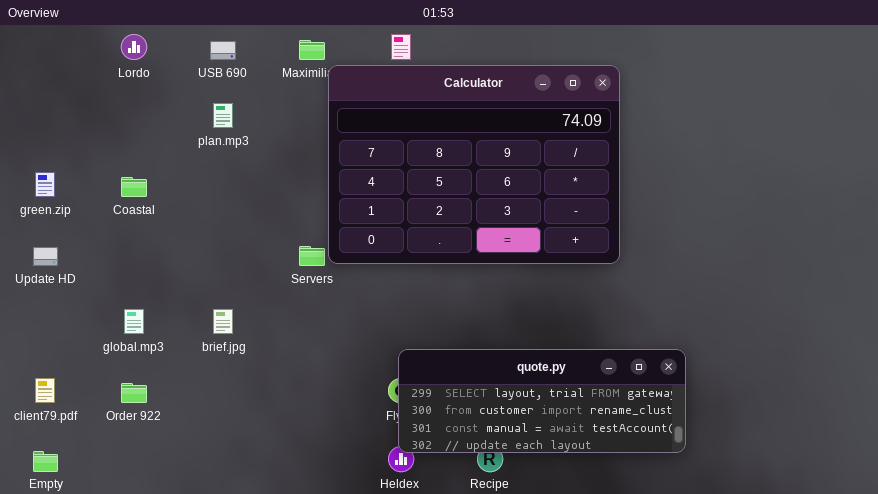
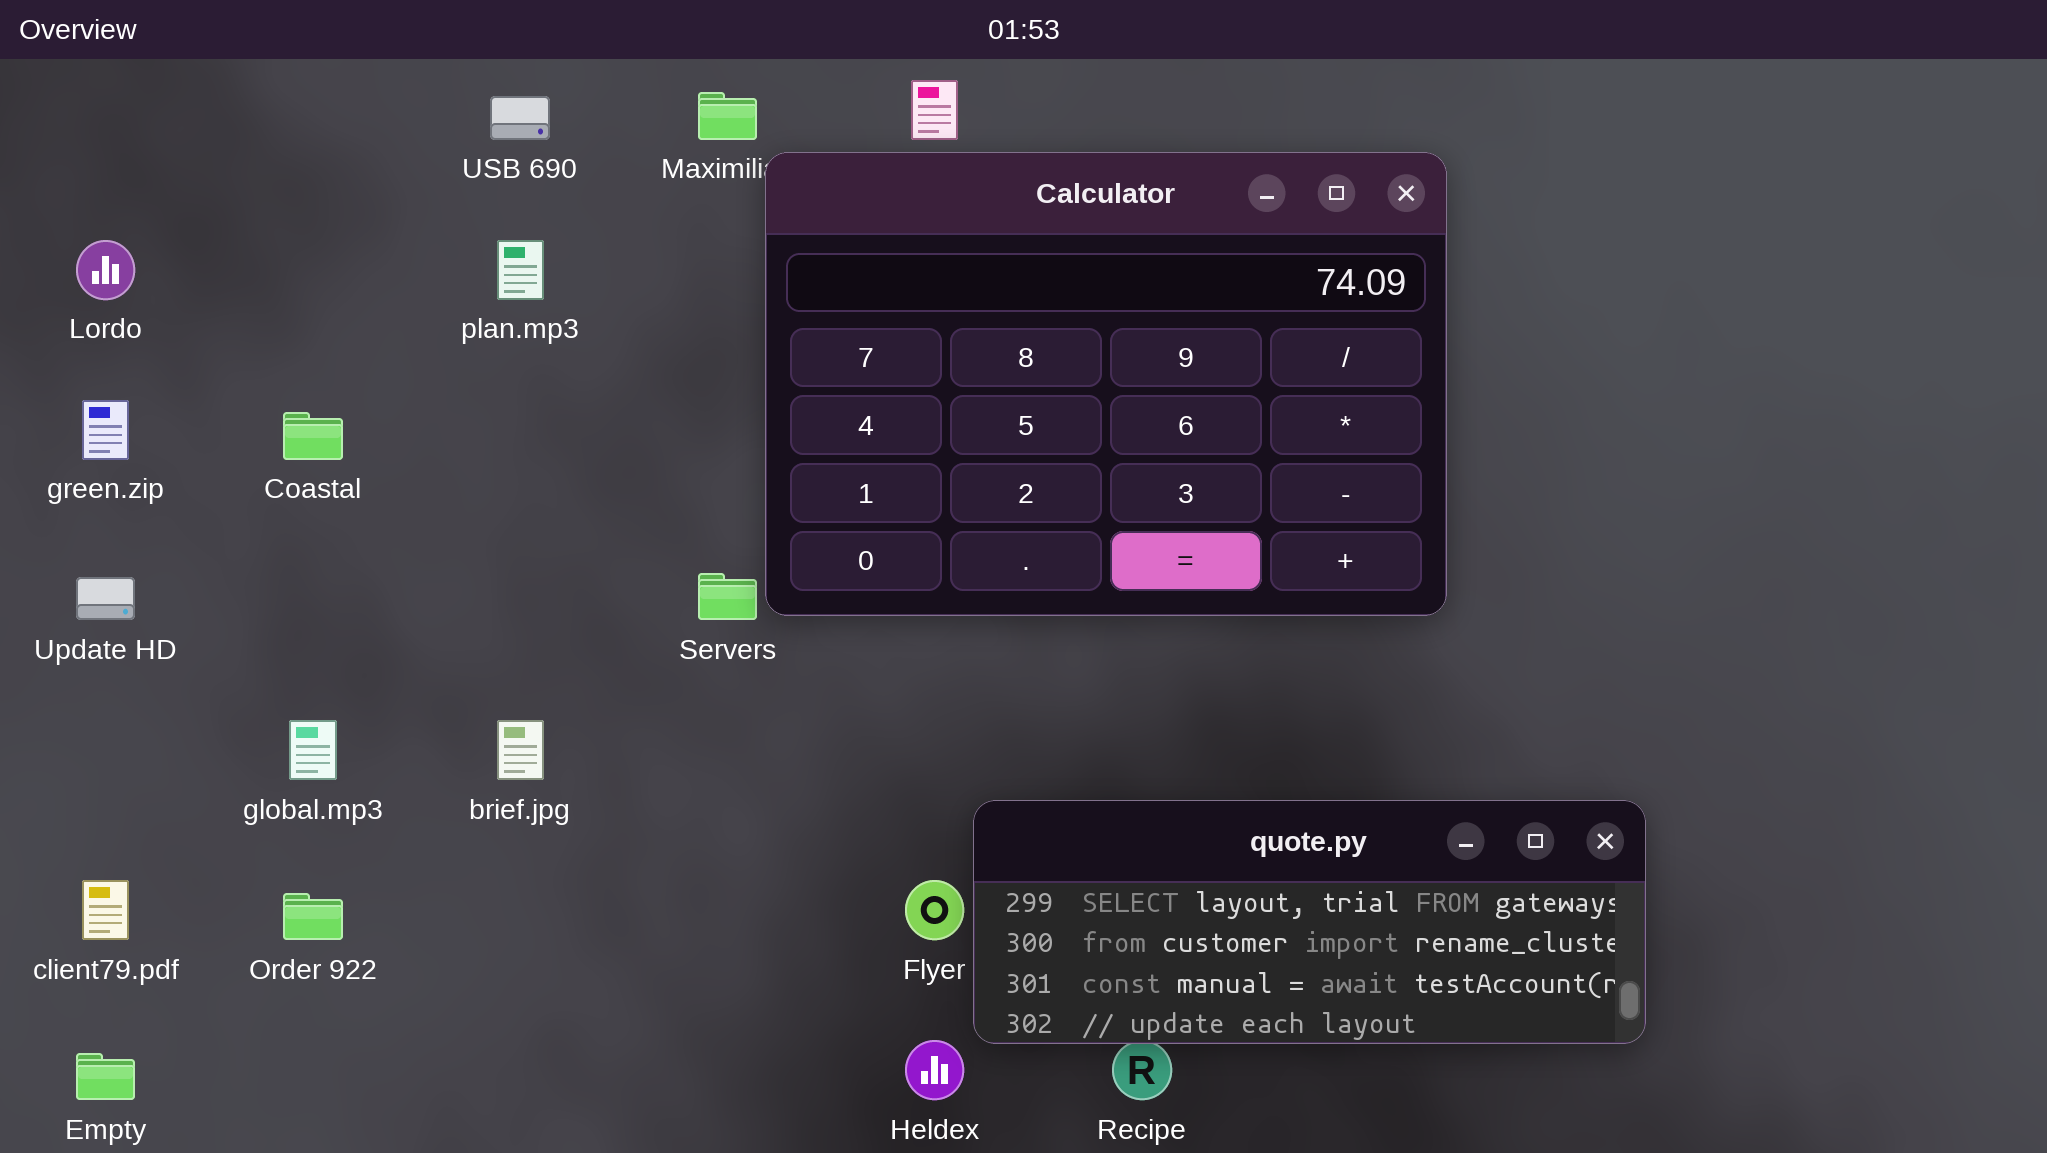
Lordo: [121,34,147,60] -> [76,240,135,300], moved
quote.py: [398,349,686,453] -> [973,800,1646,1044], moved

